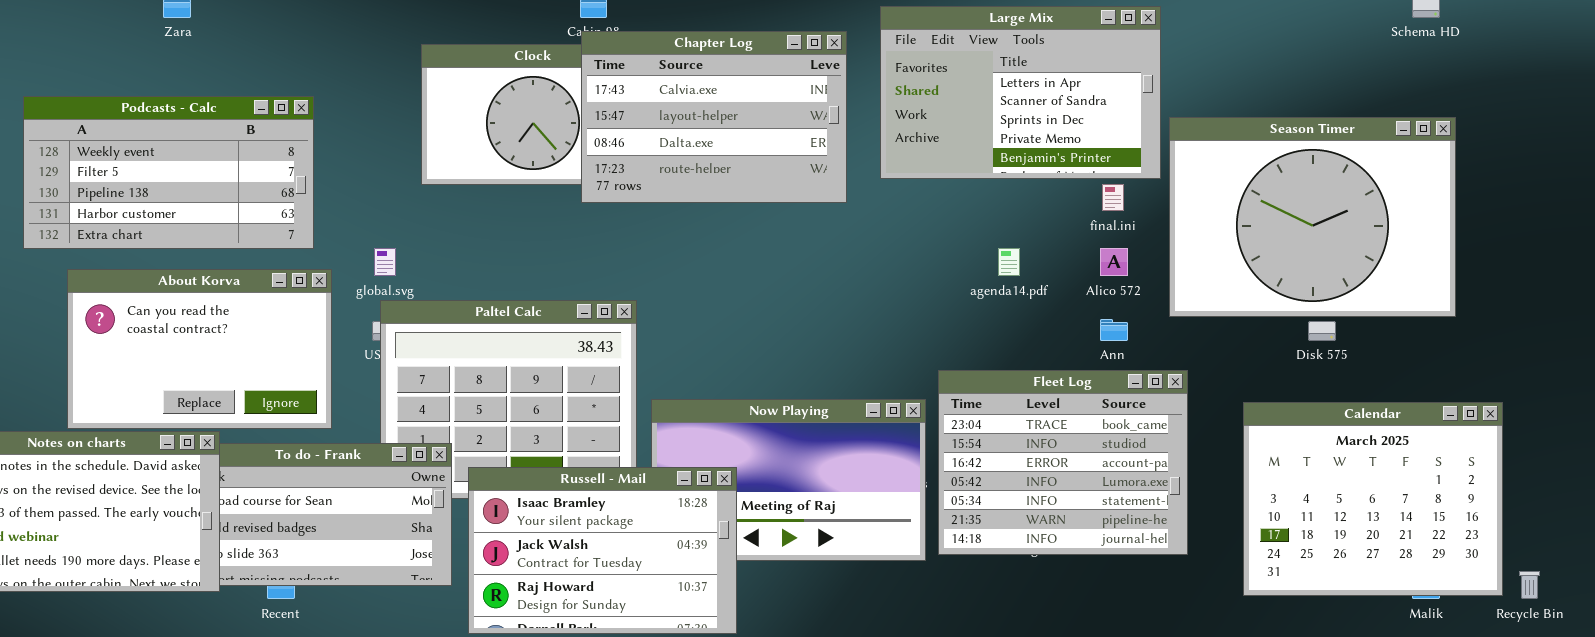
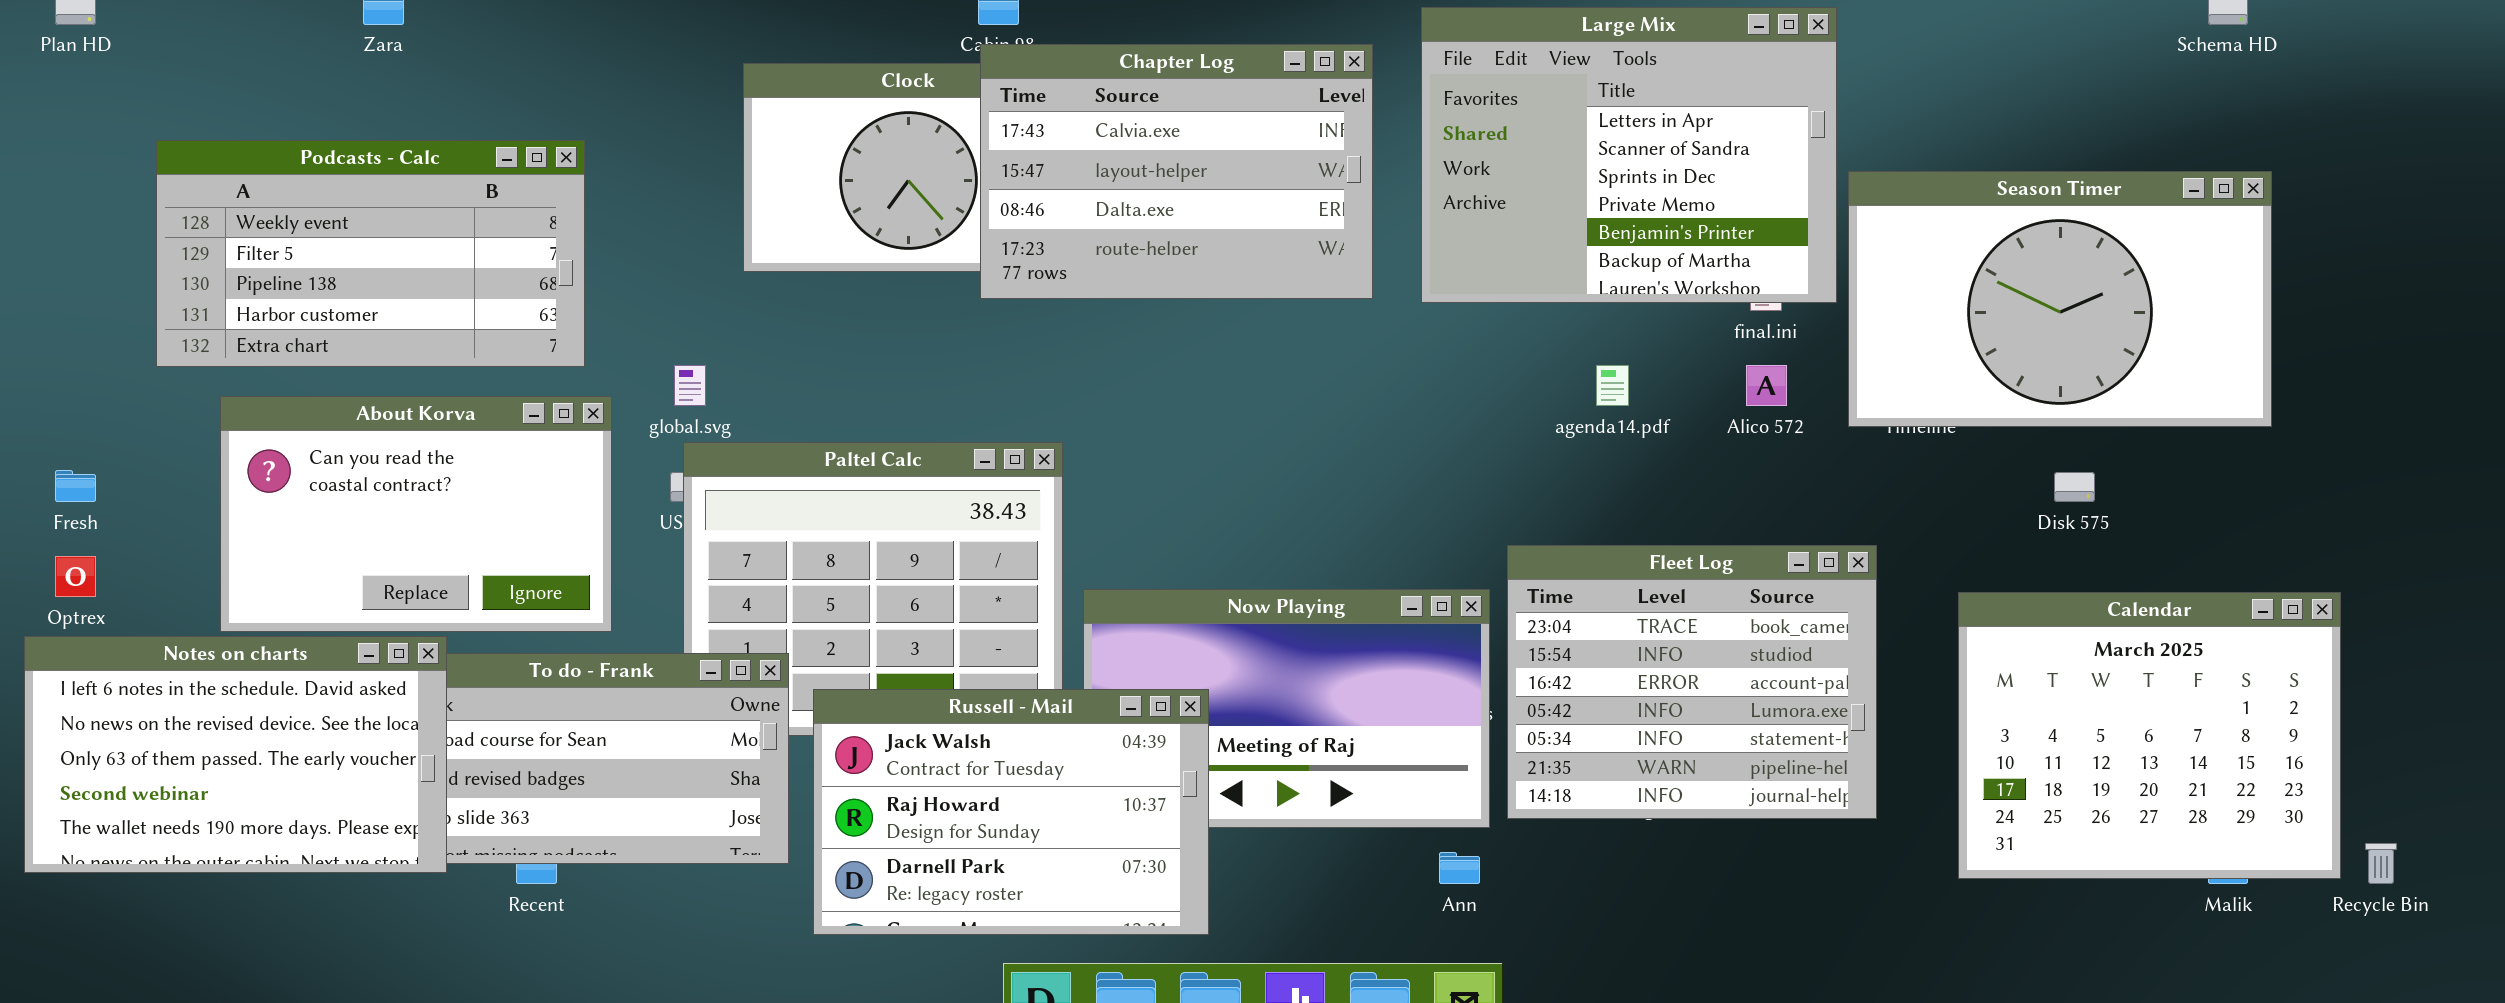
Large Mix: [880,6,1161,179] -> [1421,7,1837,303], resized
Season Timer: [1169,117,1456,317] -> [1848,171,2272,427], resized
Ann: [1100,319,1128,341] -> [1439,852,1480,884], moved
Russell - Mail: [468,467,737,634] -> [813,689,1209,935], scrolled down 1 row

